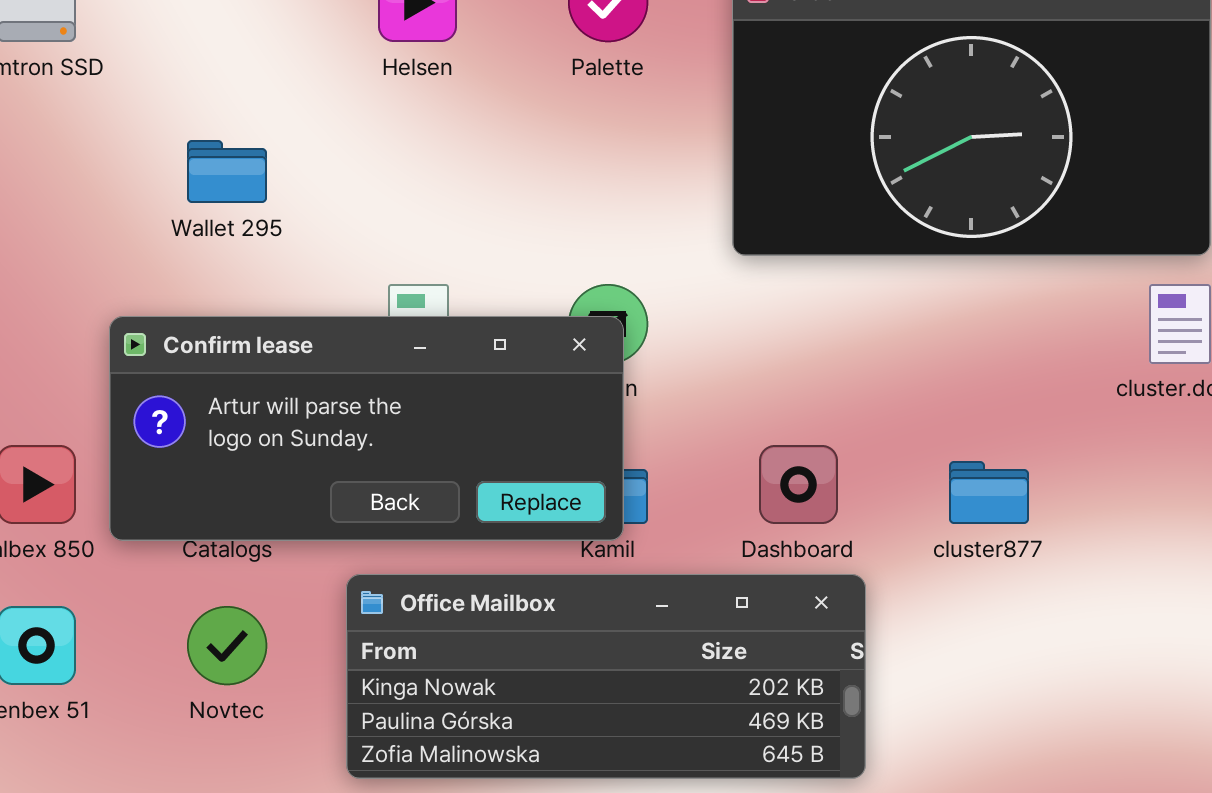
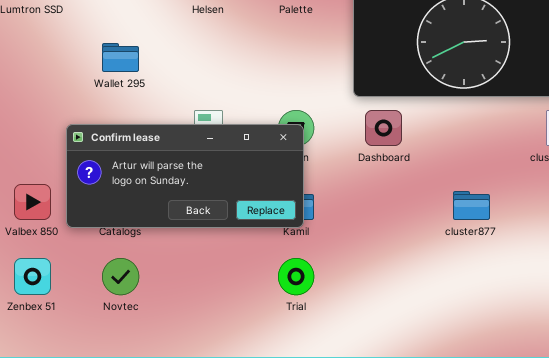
Dashboard: [759,445,838,524] -> [365,110,402,146], moved
Office Mailbox: [346,574,866,779] -> none, closed

